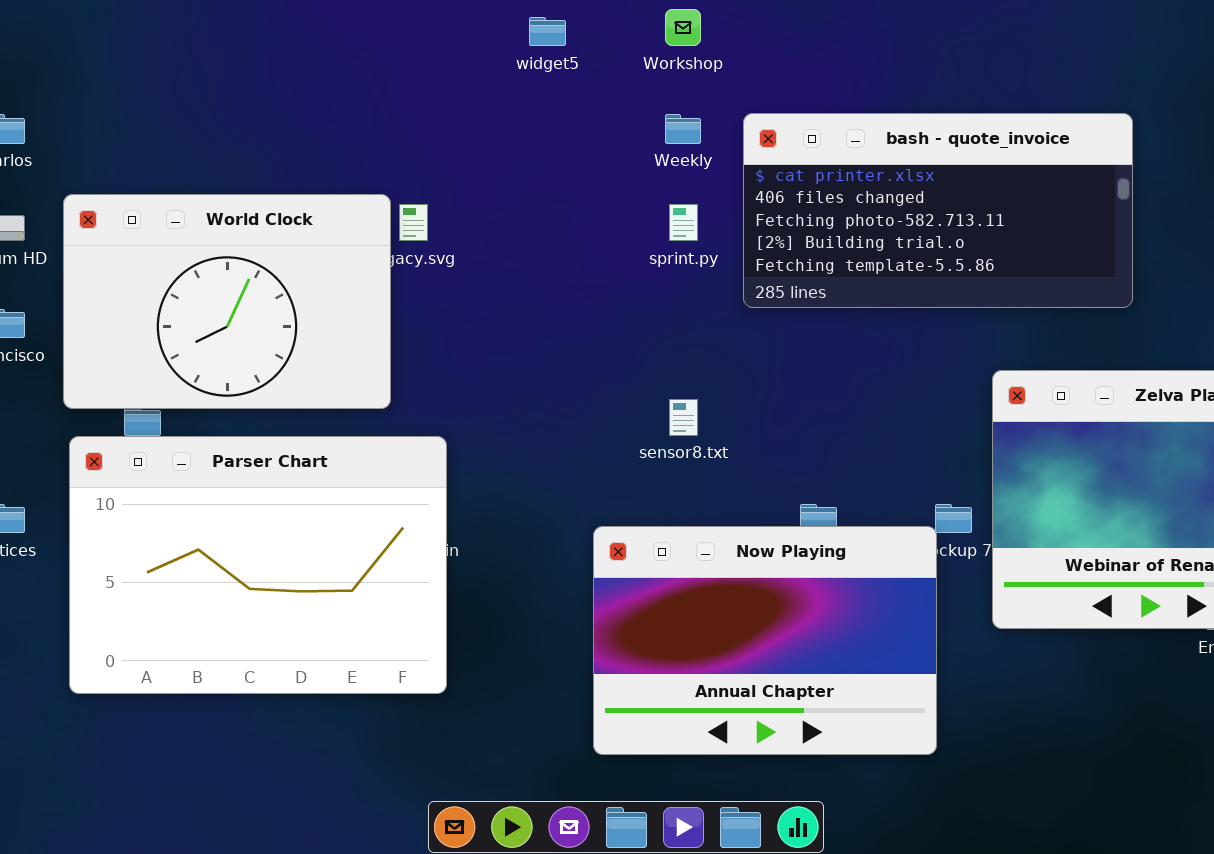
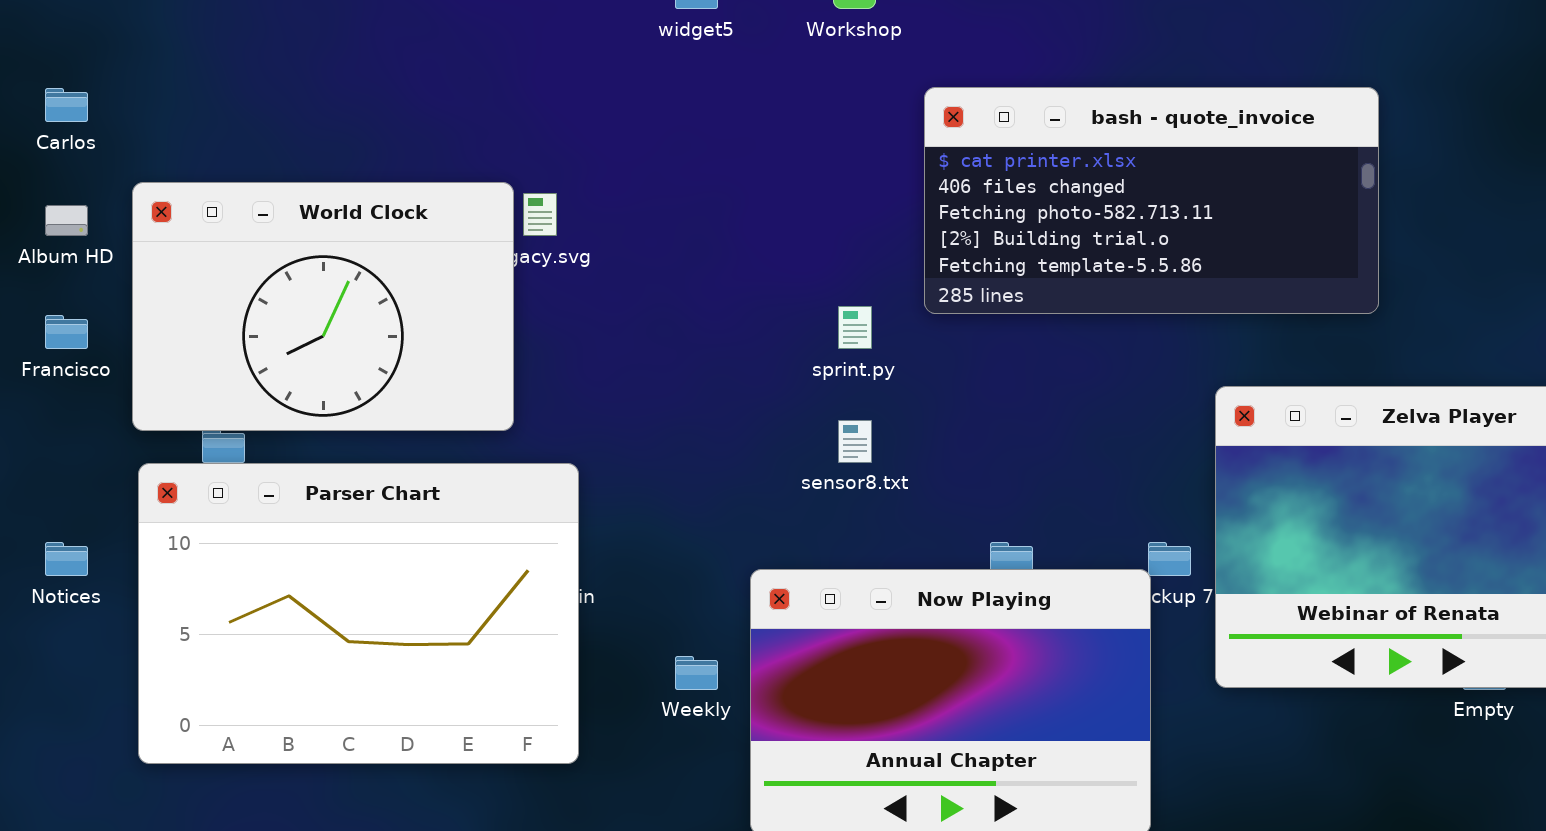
Weekly: [665,114,701,144] -> [675,656,718,690], moved
sprint.py: [669,204,698,241] -> [838,306,872,349], moved

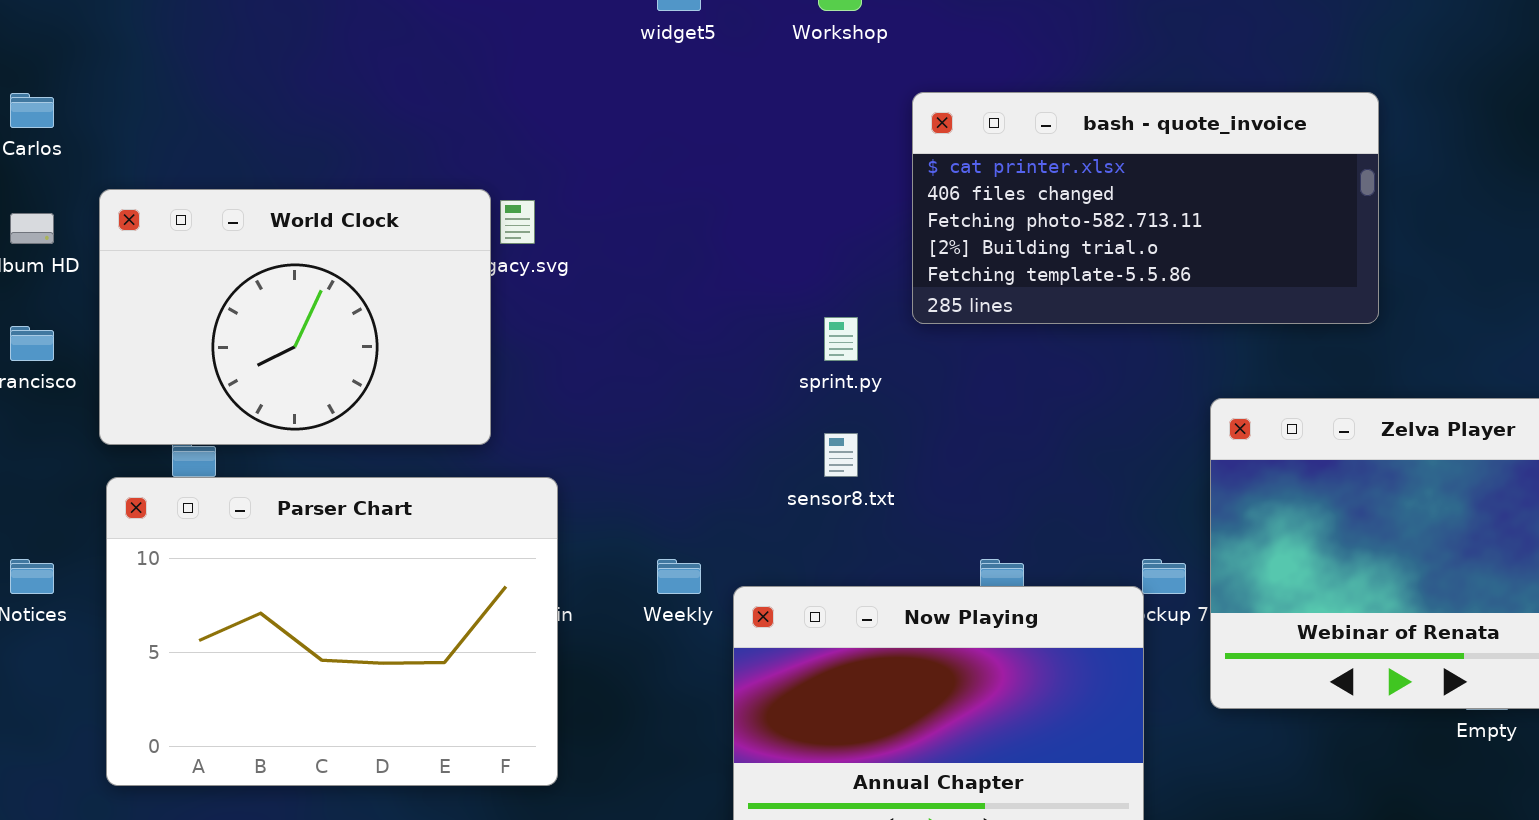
Weekly: [675,656,718,690] -> [657,559,701,594], moved

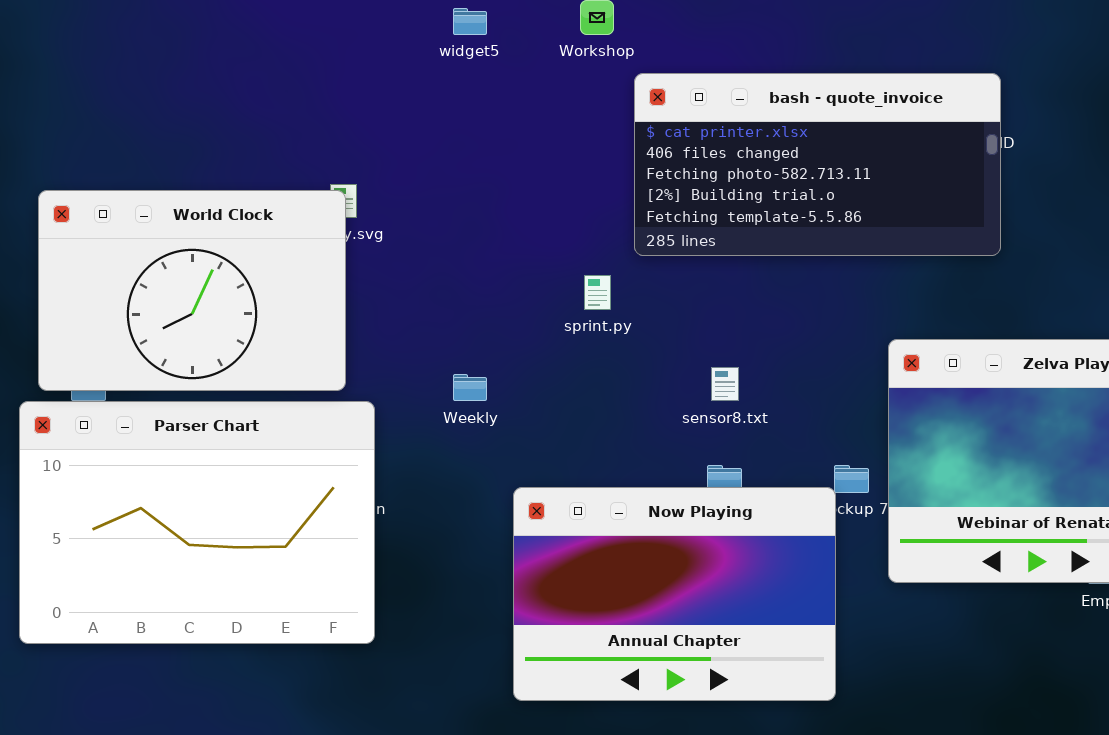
bash - quote_invoice: [912,92,1379,324] -> [634,73,1001,256], moved
World Clock: [99,189,491,445] -> [38,190,346,391], moved
sensor8.txt: [824,433,858,477] -> [711,367,739,401], moved
Weekly: [657,559,701,594] -> [453,374,487,401], moved

